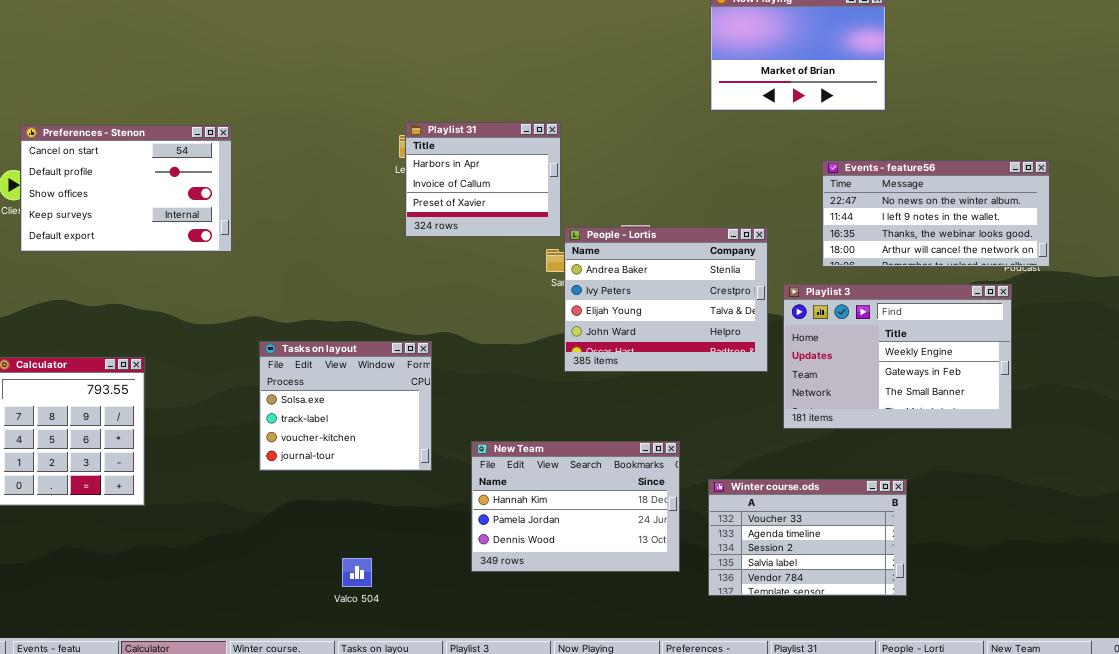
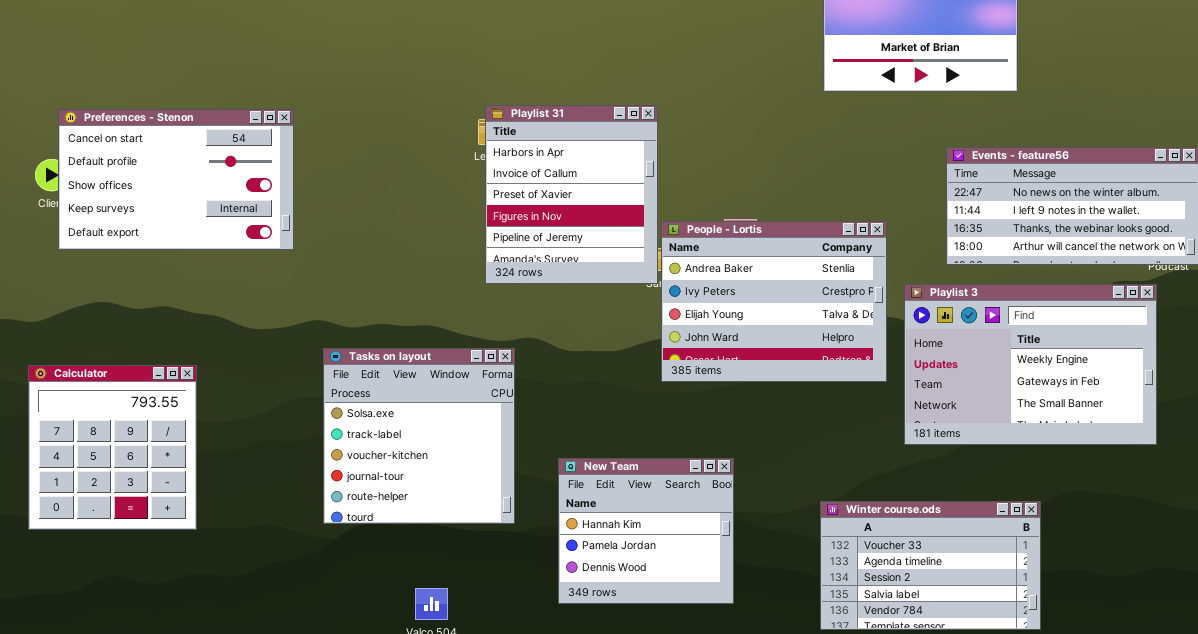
Playlist 31: [405,122,561,237] -> [485,105,658,284], resized
Tasks on layout: [259,341,432,471] -> [323,348,515,524], resized
New Team: [471,441,680,572] -> [558,458,734,604], resized

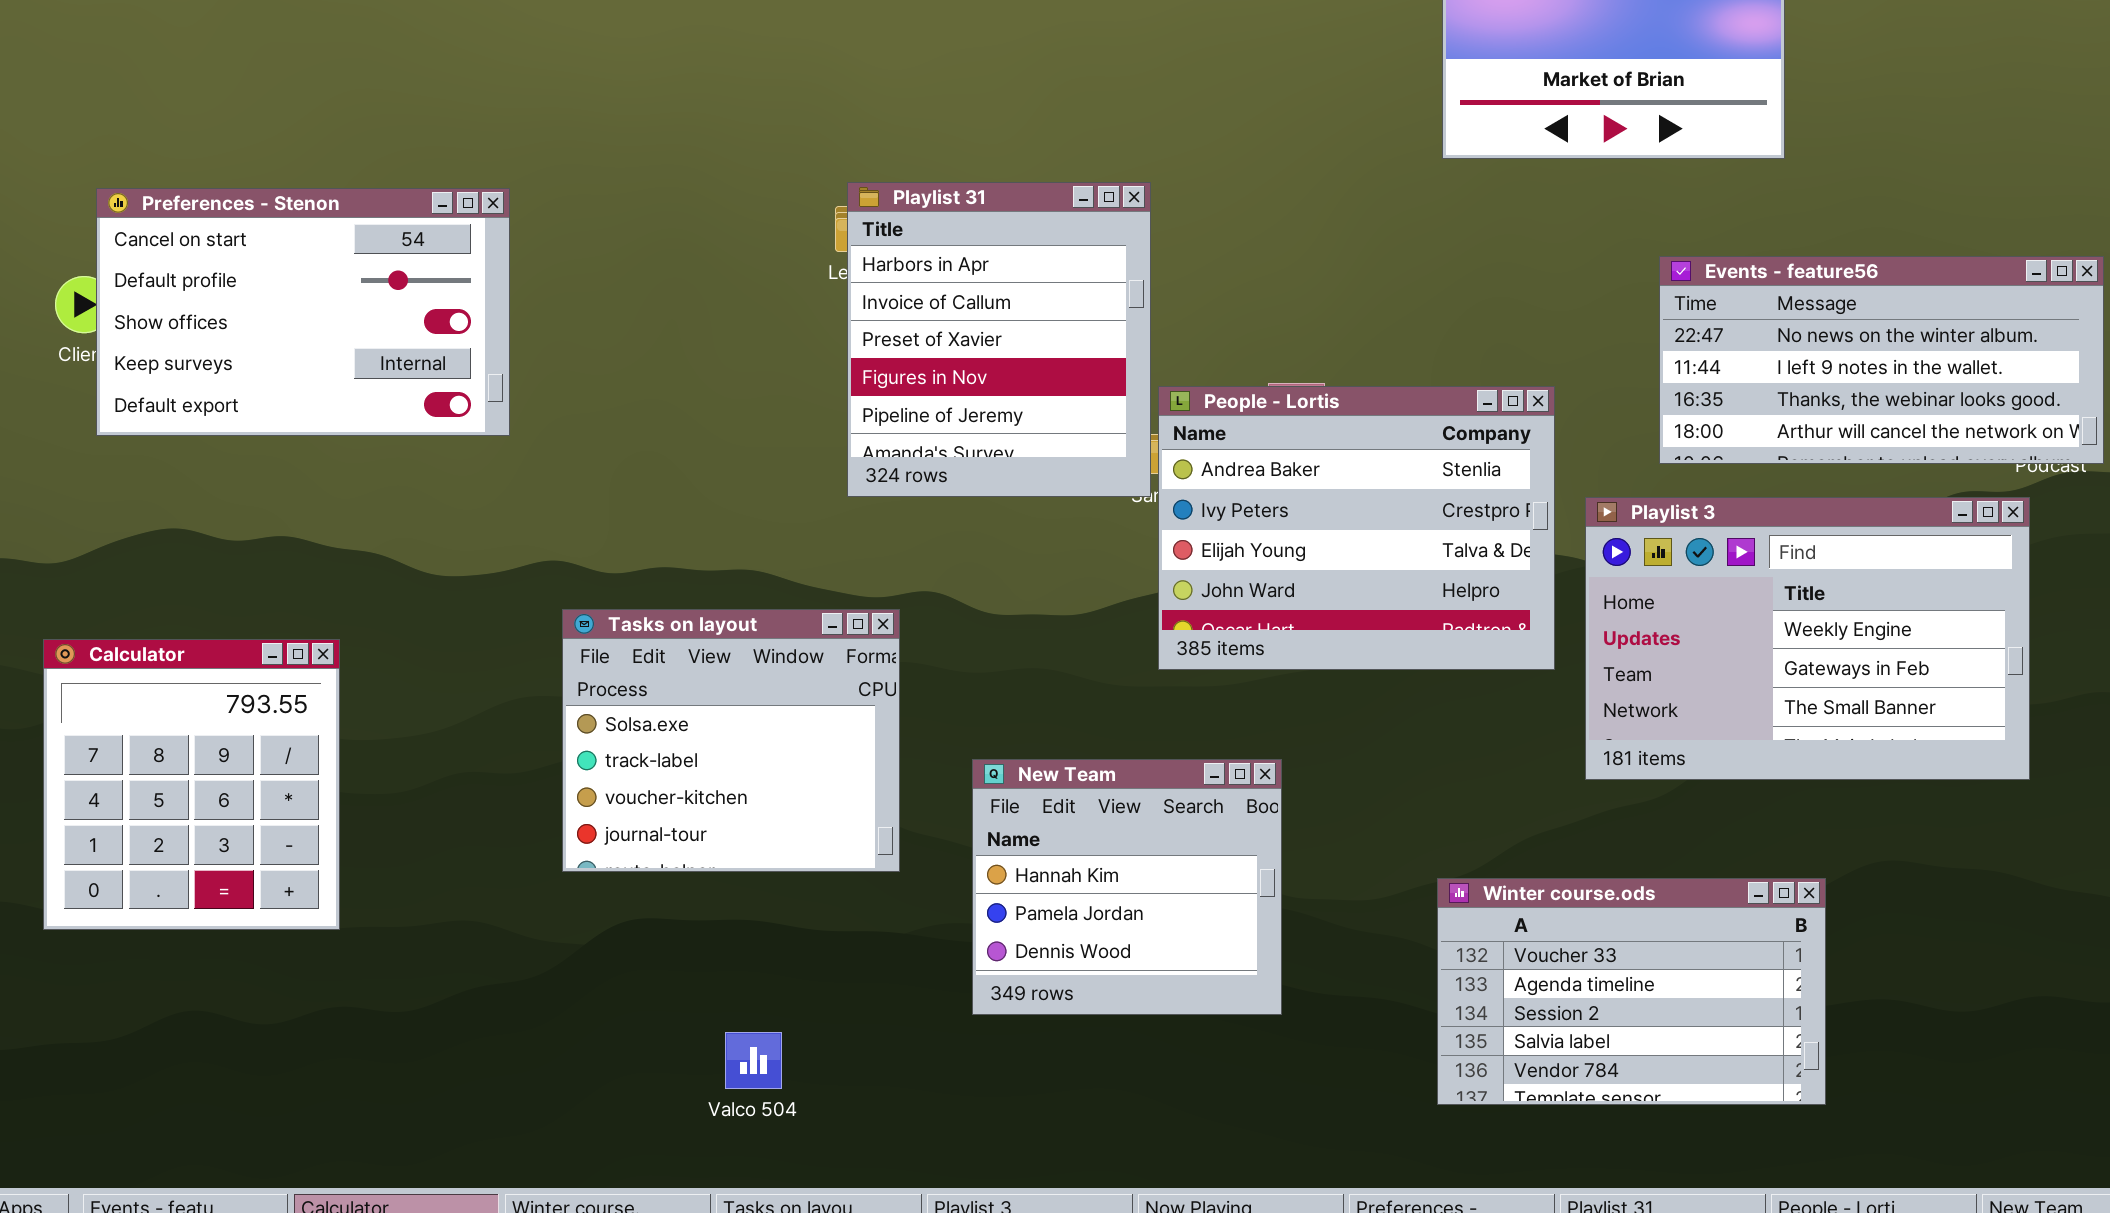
Tasks on layout: [323,348,515,524] -> [562,609,900,872], resized
New Team: [558,458,734,604] -> [972,759,1282,1015], moved

